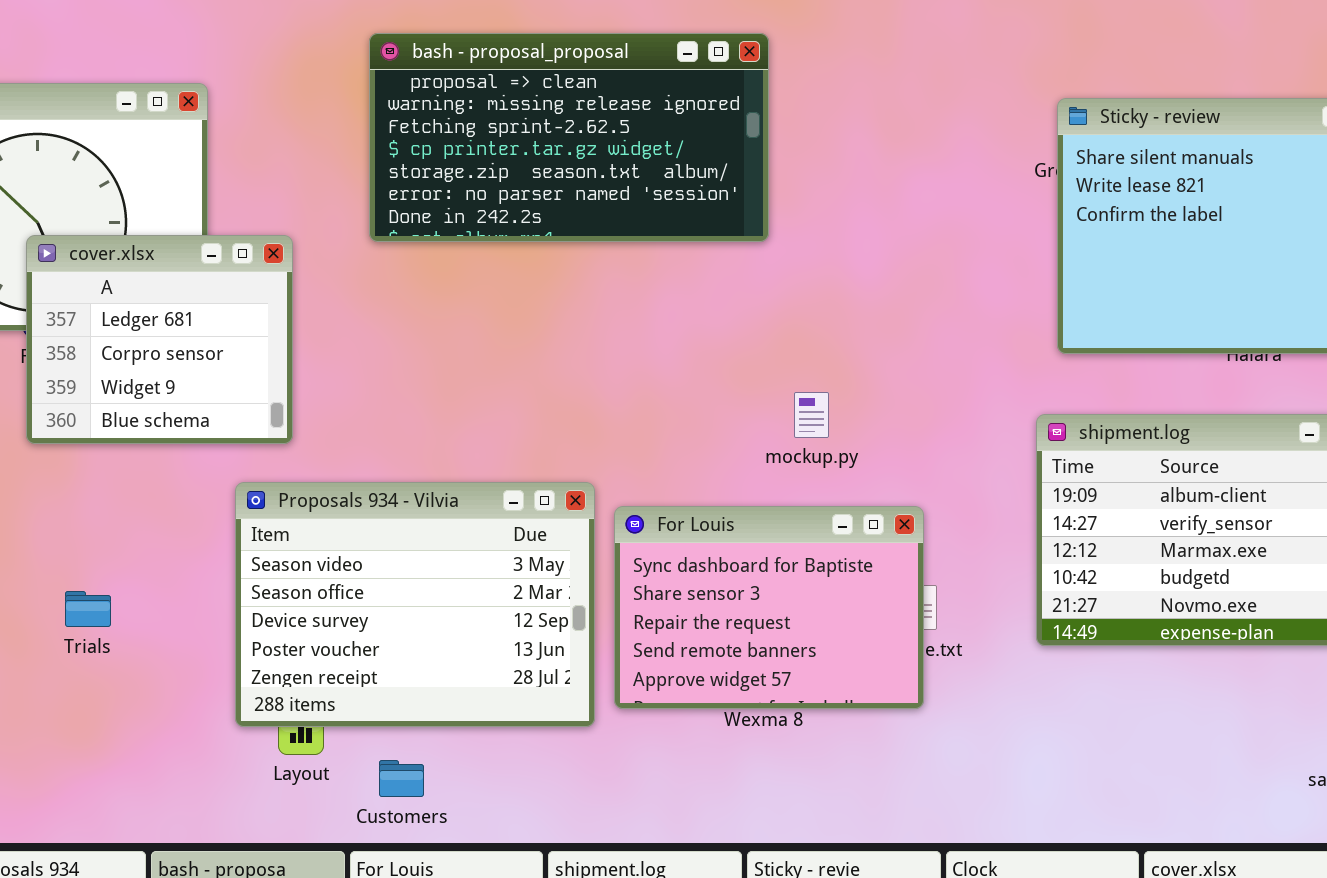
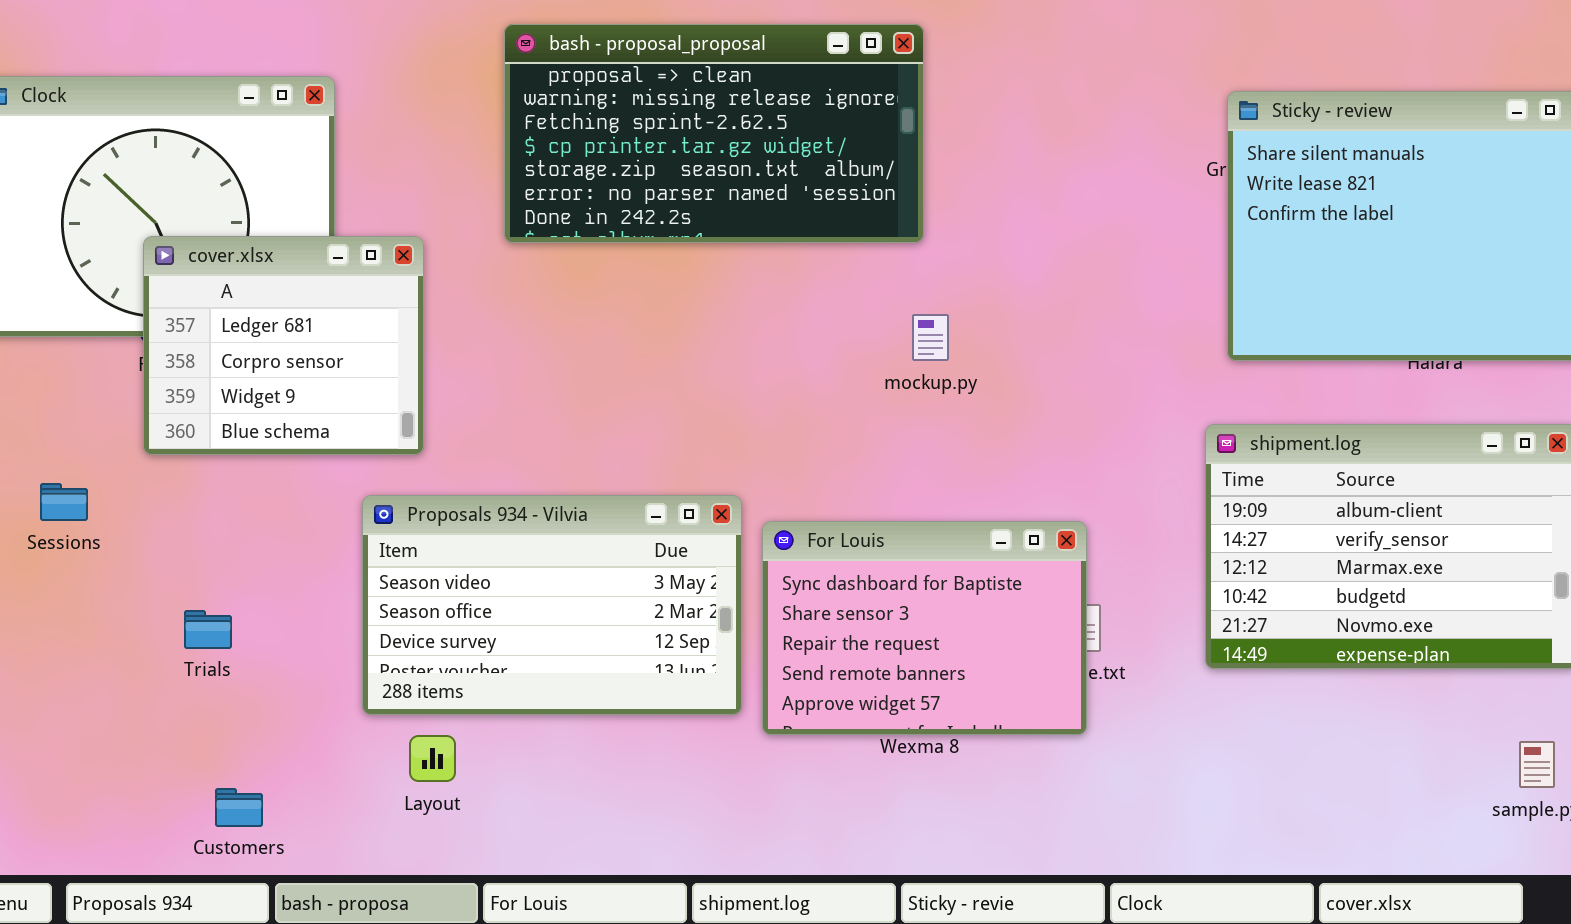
mockup.py: [794,392,829,438] -> [912,314,949,361], moved
Proposals 934 - Vilvia: [235,482,595,727] -> [362,495,742,715], resized
Customers: [379,760,424,797] -> [215,788,263,827], moved

